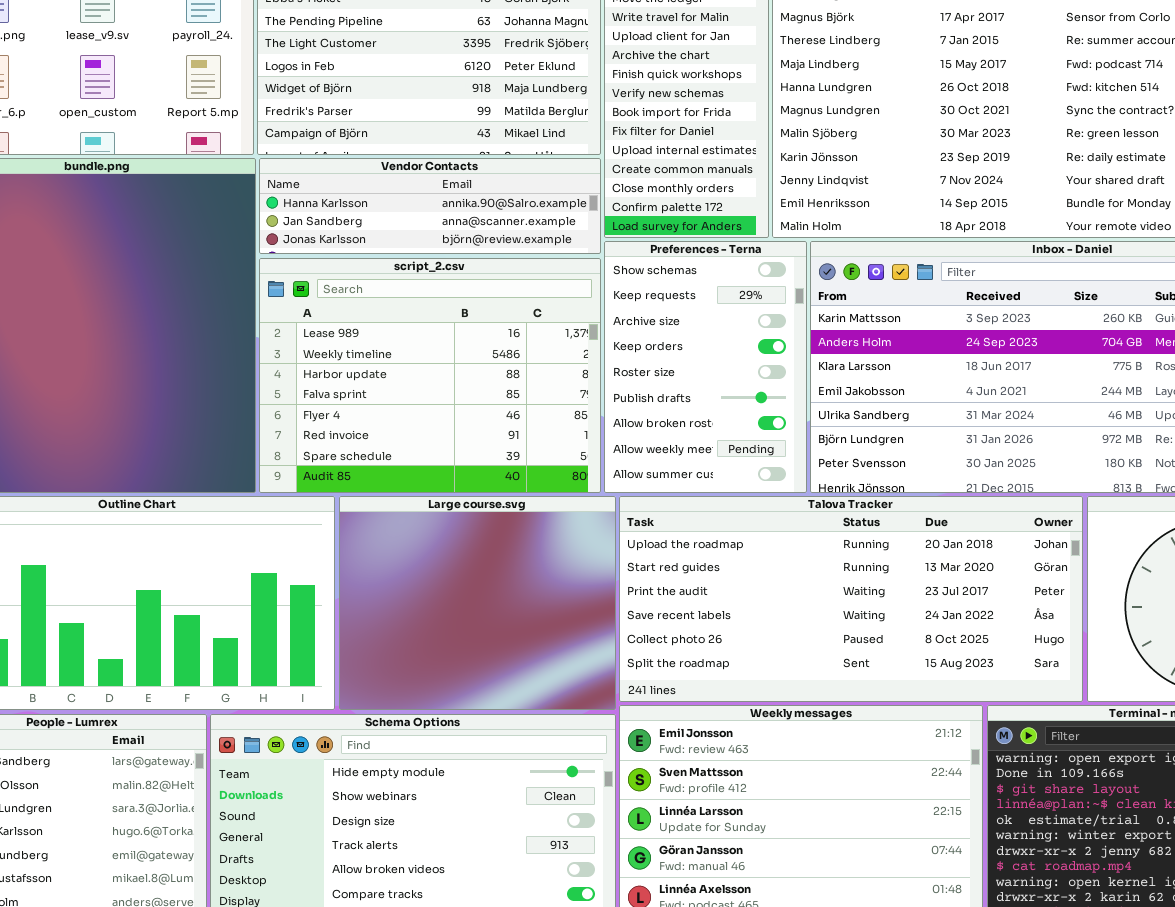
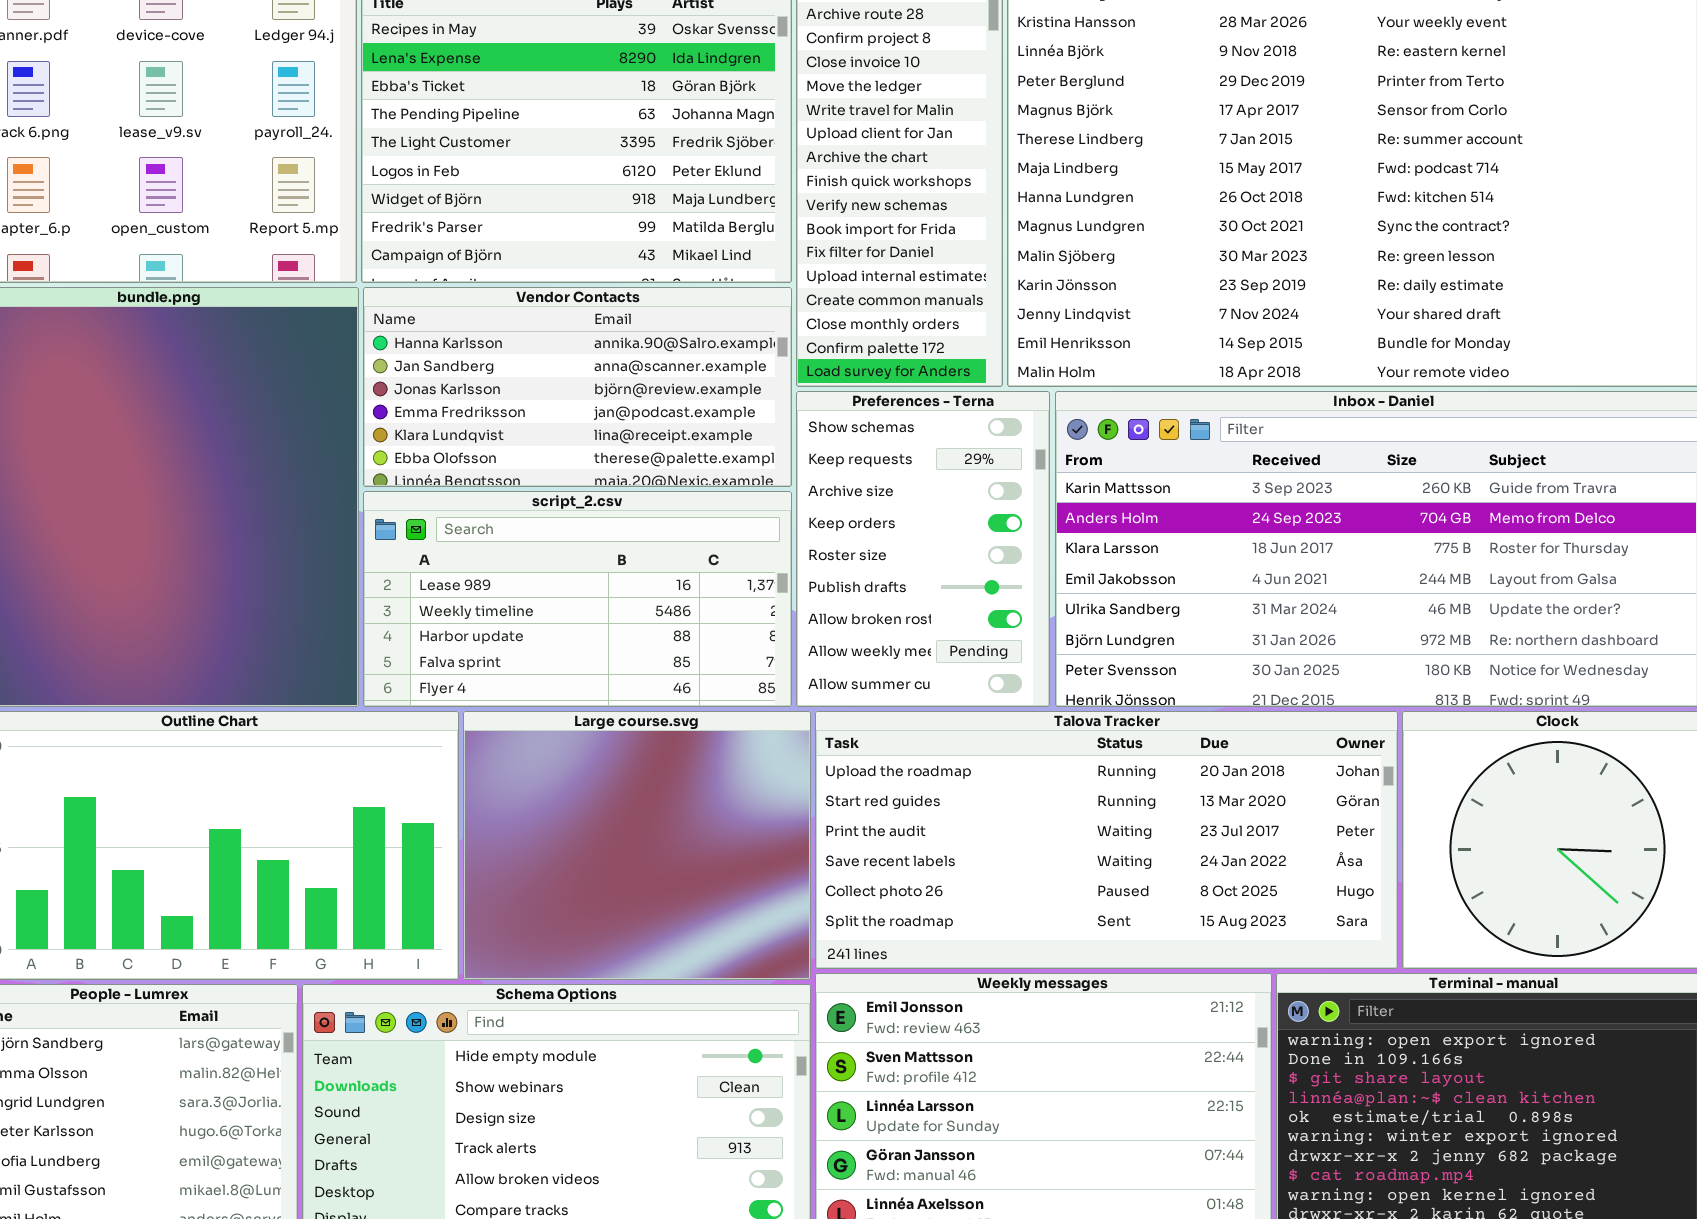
Vendor Contacts: [259,158,601,254] -> [363,287,792,487], resized
script_2.csv: [259,258,601,493] -> [363,491,792,707], resized

